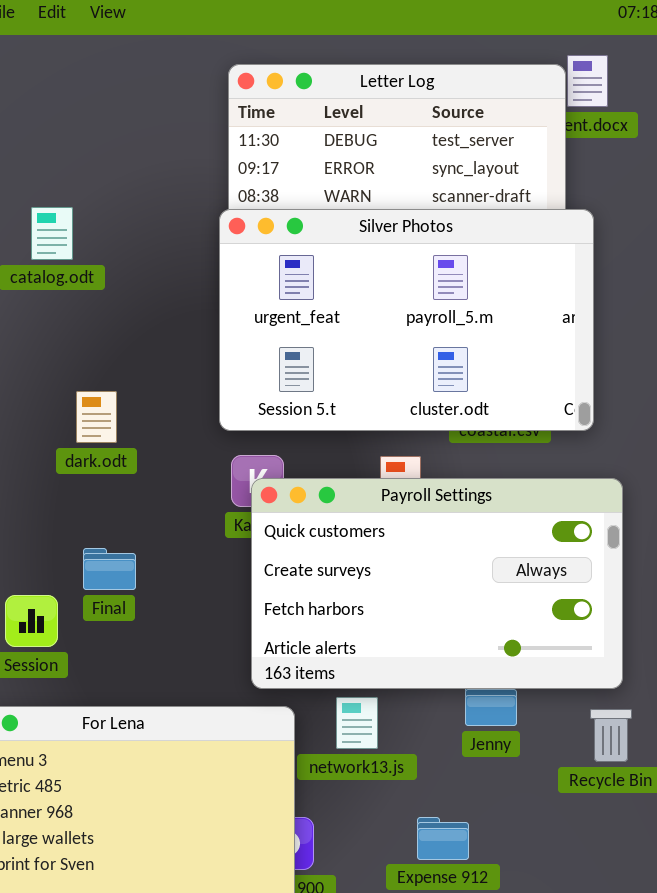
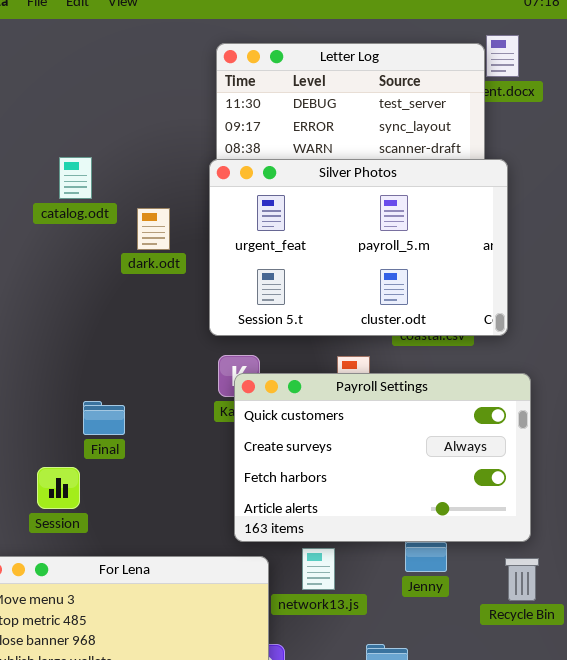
dark.odt: [76,391,117,443] -> [137,208,170,250], moved
Final: [83,548,136,590] -> [83,401,125,435], moved

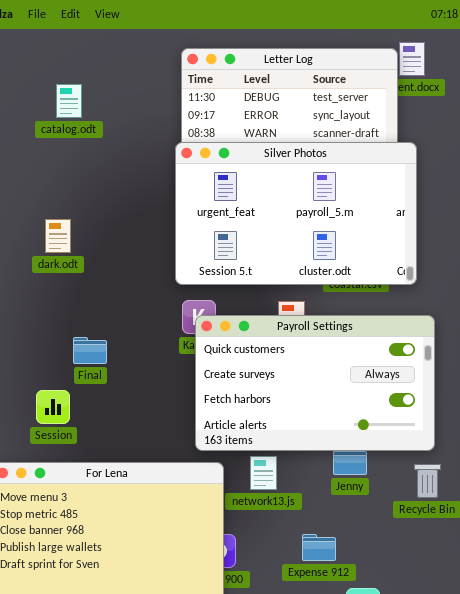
catalog.odt: [59,157,92,199] -> [56,84,82,118], moved
dark.odt: [137,208,170,250] -> [45,219,71,253], moved

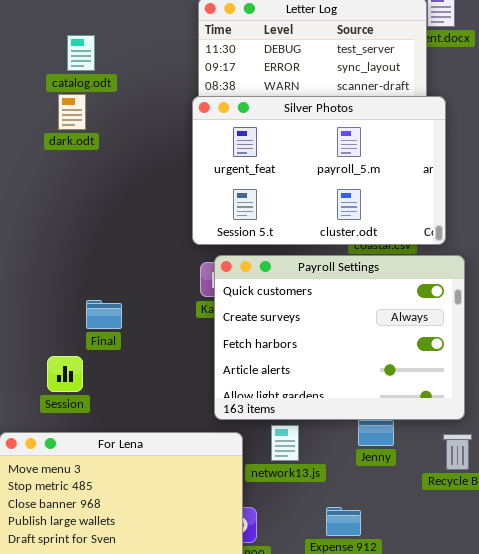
dark.odt: [45,219,71,253] -> [58,94,86,130], moved
Payroll Settings: [195,315,435,451] -> [214,255,465,420], resized

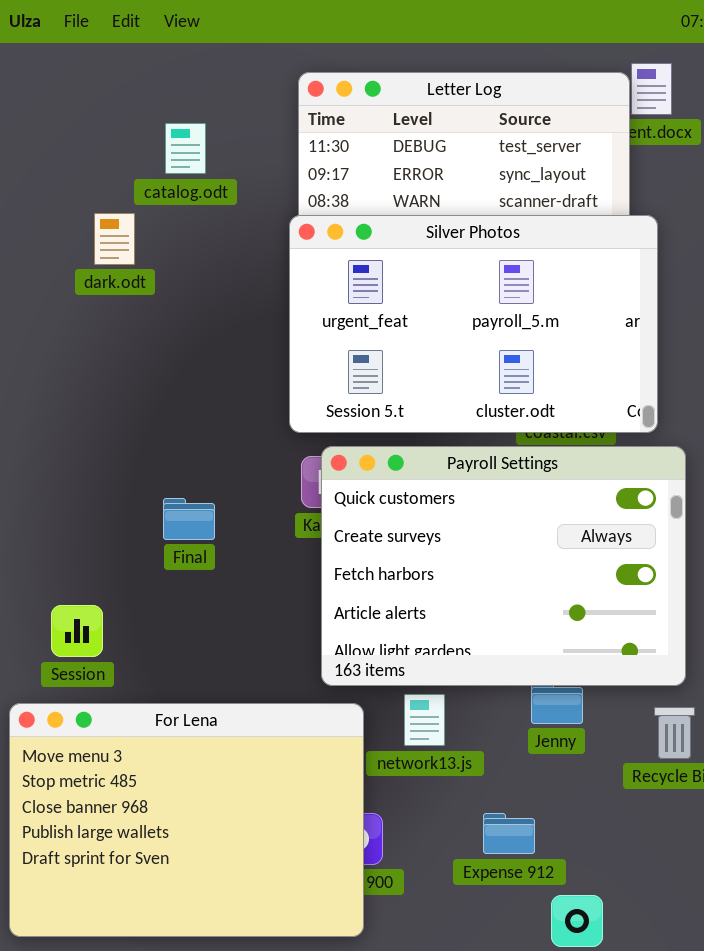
catalog.odt: [67,35,95,71] -> [165,123,206,174], moved
Final: [86,300,122,329] -> [163,498,215,540], moved
Session: [47,356,83,392] -> [51,605,103,657], moved

